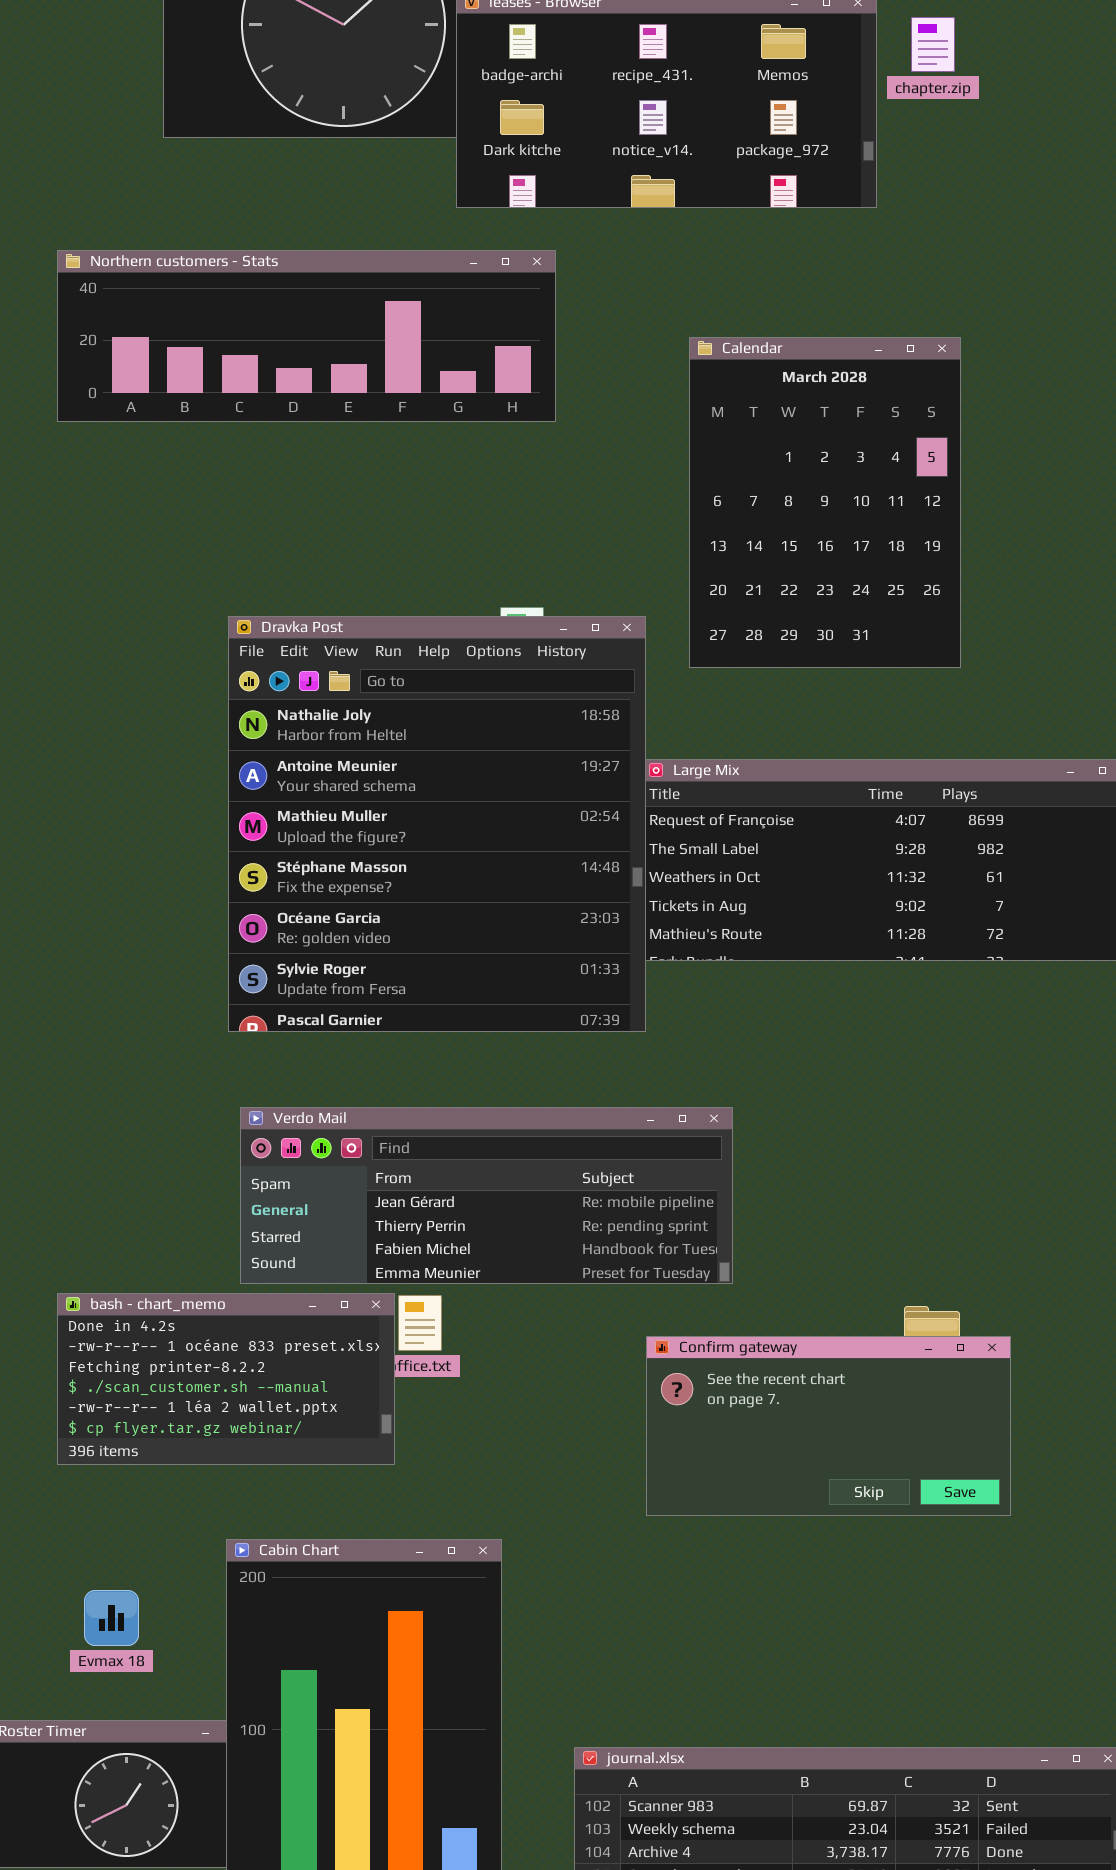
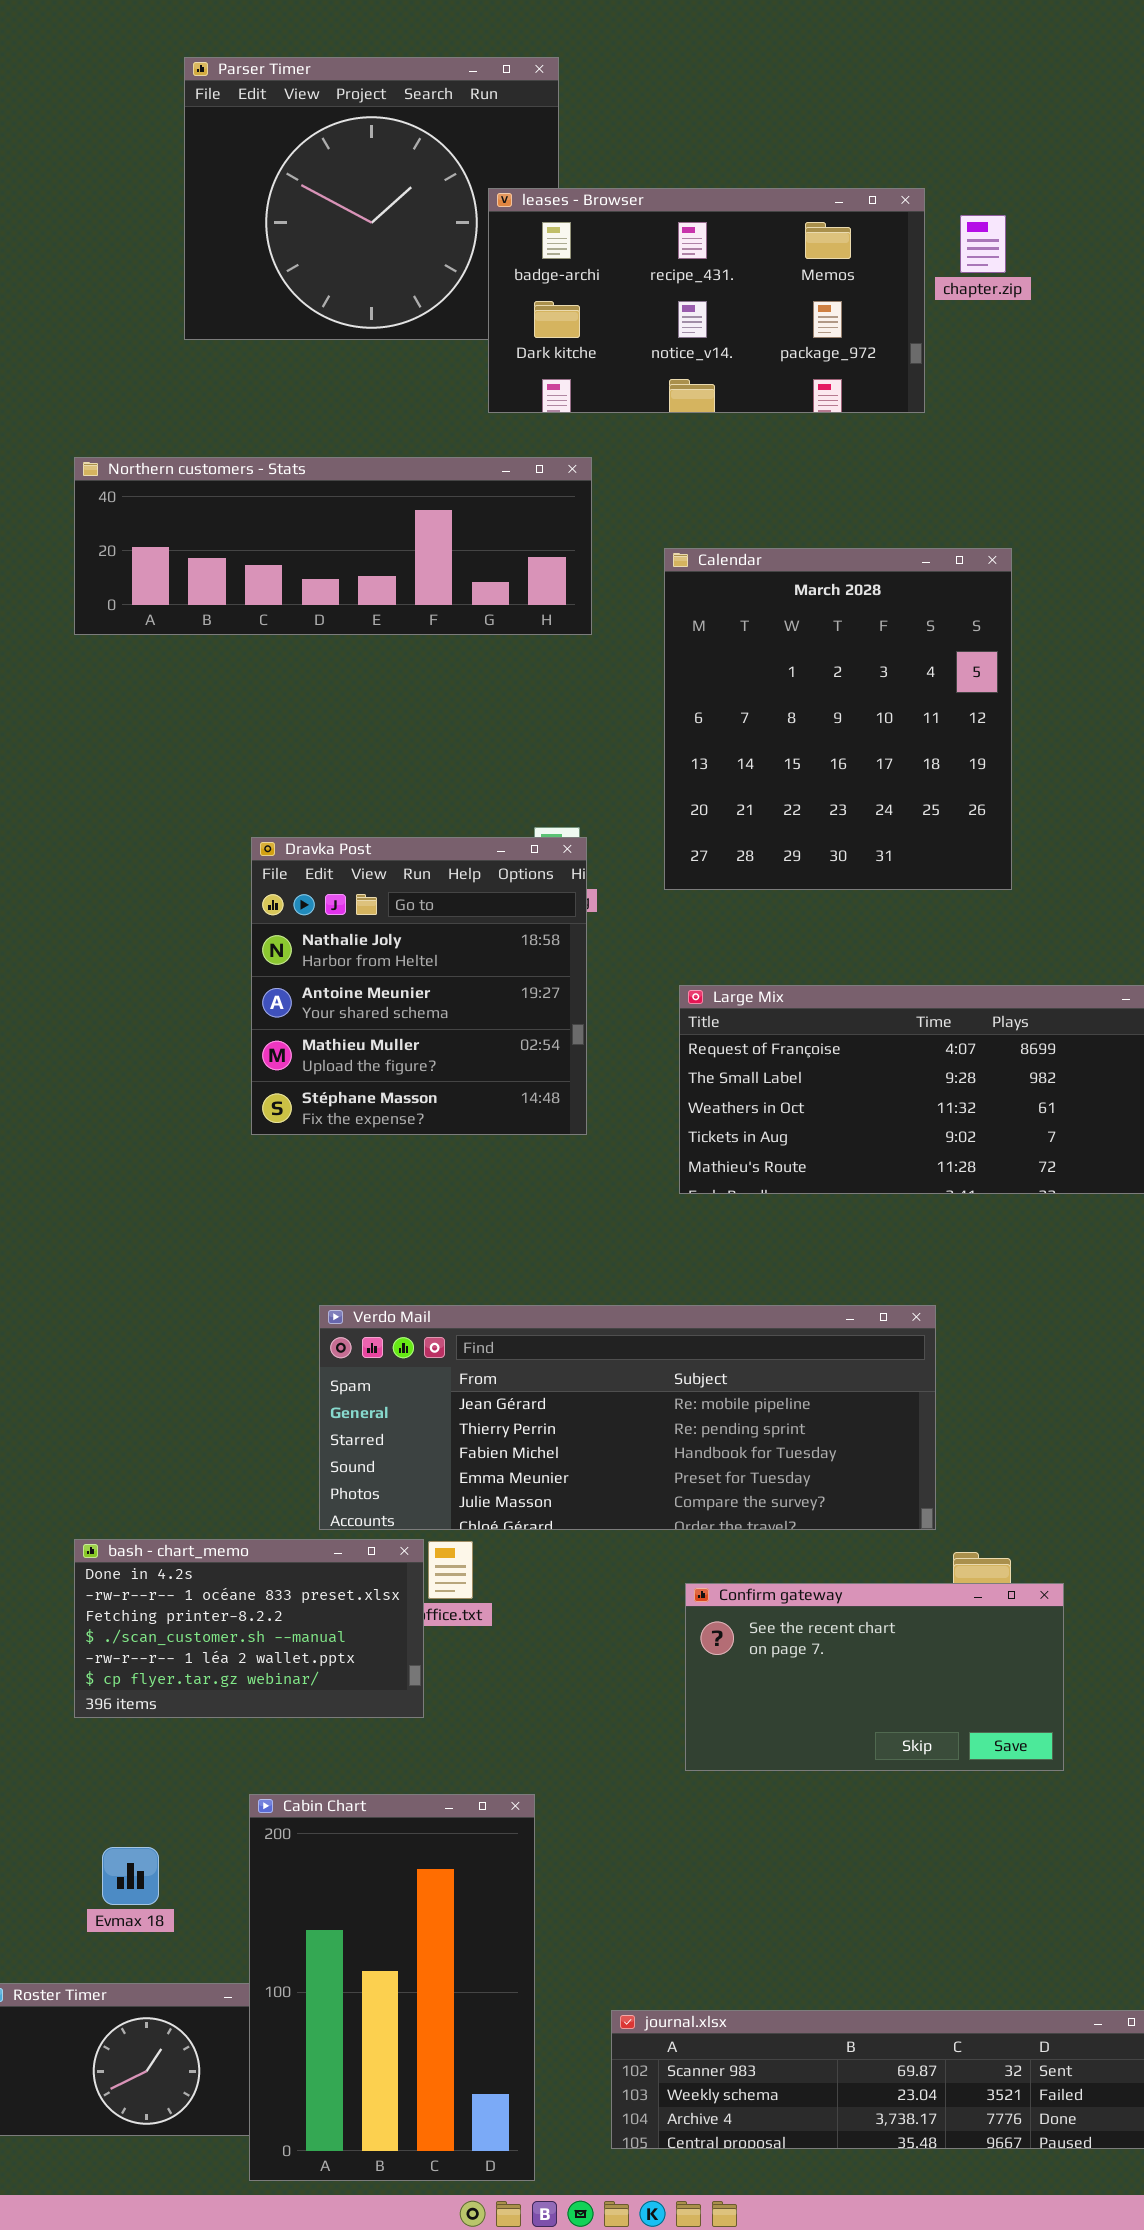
Calendar: [689,337,961,668] -> [664,548,1012,890], resized
Dravka Post: [228,616,646,1032] -> [251,837,587,1135], resized
Verdo Mail: [240,1107,733,1284] -> [319,1305,936,1530], moved, resized

